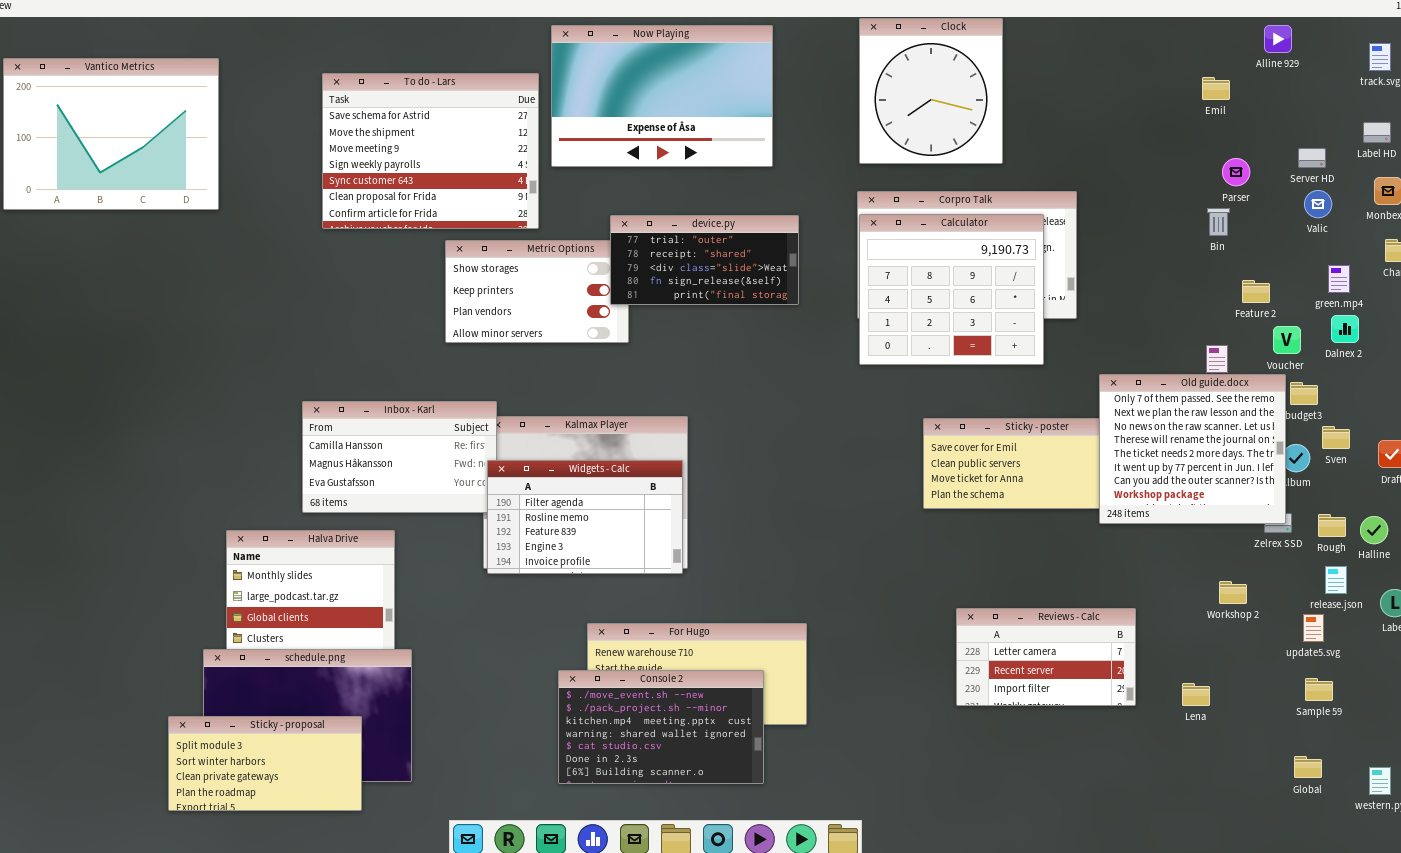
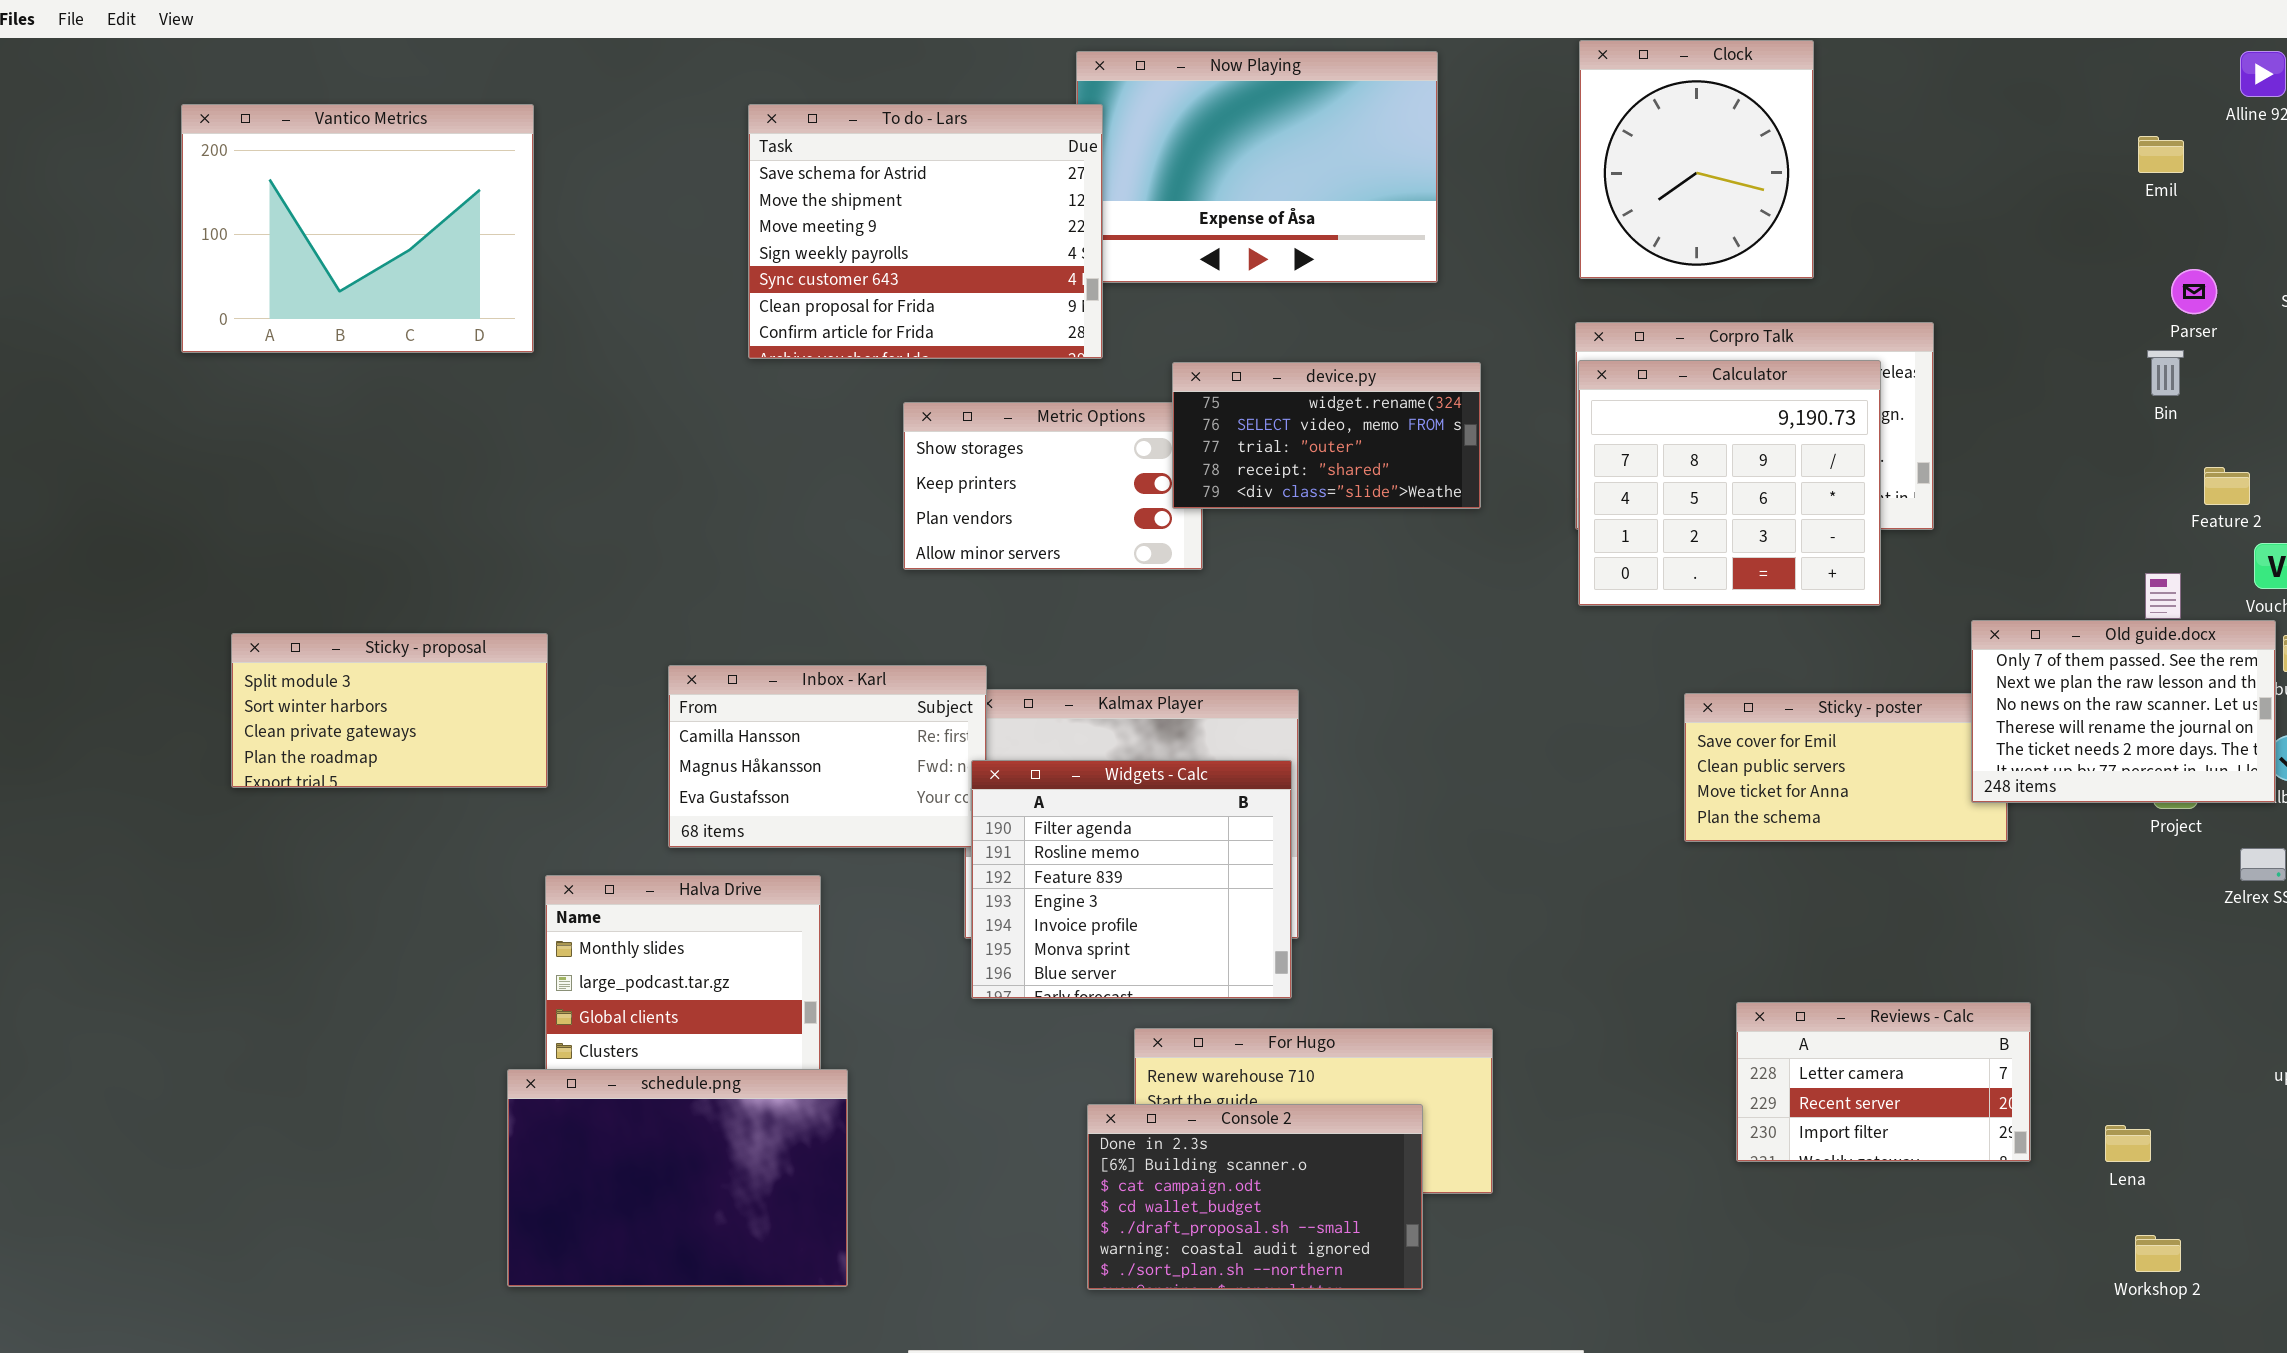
To do - Lars: [322,73,539,229] -> [748,104,1103,359], moved
device.py: [610,215,799,305] -> [1172,362,1481,509], scrolled up 2 rows
Old guide.docx: [1099,374,1286,524] -> [1971,620,2276,803], resized
Widgets - Calc: [487,460,683,574] -> [971,760,1292,999], resized
Workshop 2: [1219,581,1247,604] -> [2135,1235,2181,1272], moved
Console 2: [558,670,764,784] -> [1087,1104,1423,1290], scrolled down 5 rows
Sticky - proposal: [168,716,362,811] -> [231,633,548,788], moved

